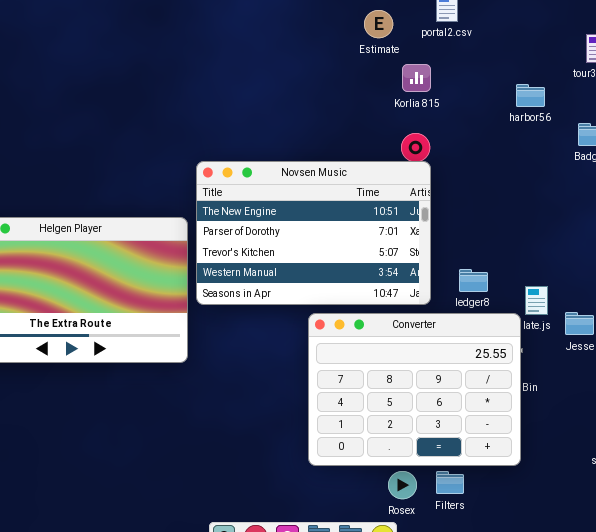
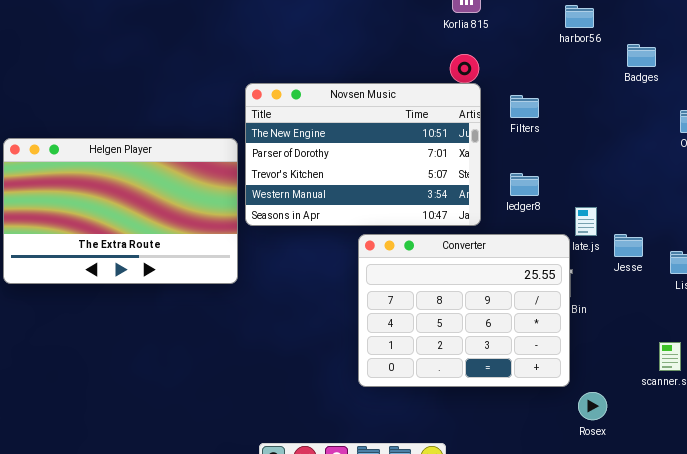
ledger8: [459,269,488,292] -> [510,173,539,196], moved
Rosex: [388,471,417,499] -> [578,392,607,420], moved
Filters: [436,471,464,494] -> [510,95,539,118], moved

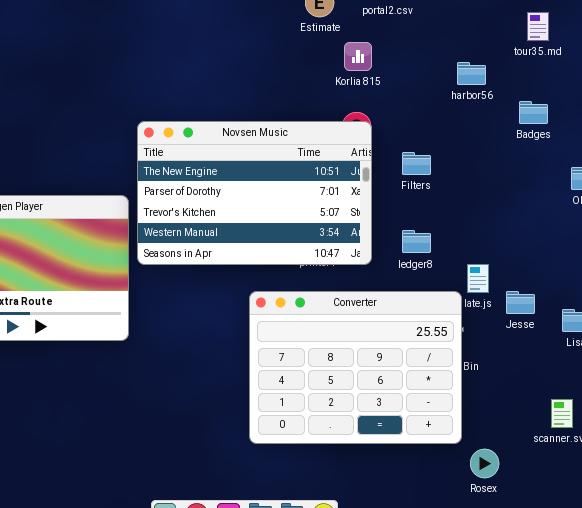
Novsen Music: [245,83,481,226] -> [137,121,372,265], moved

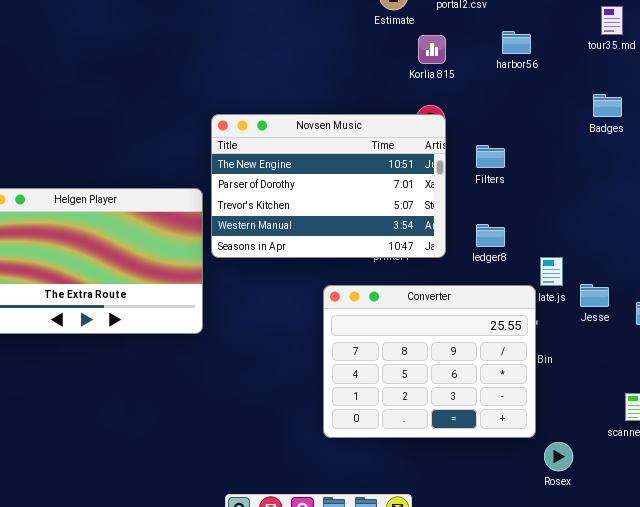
harbor56: [457,62,486,85] -> [502,31,531,54], moved

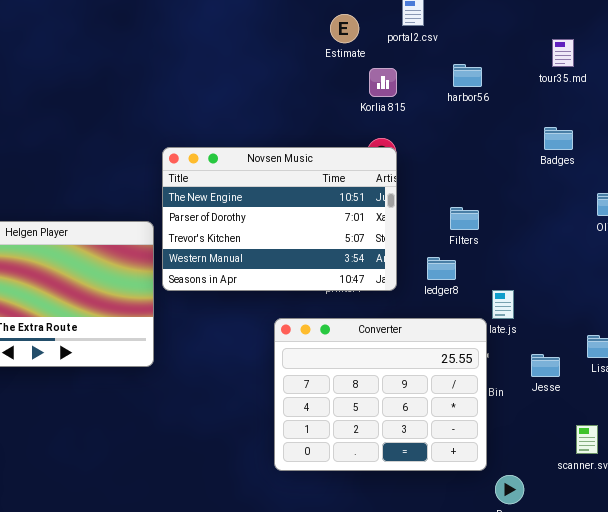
Filters: [476,145,505,168] -> [450,207,479,230], moved
Jesse: [580,284,609,307] -> [531,354,560,377], moved

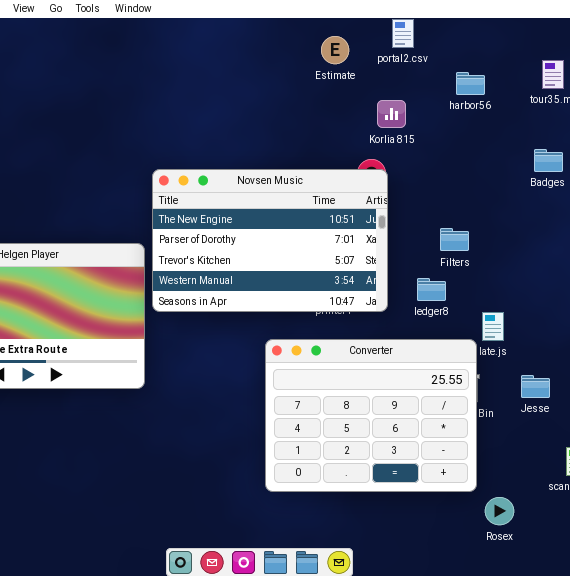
harbor56: [453,64,482,87] -> [456,72,485,95], moved
Korlia 815: [369,68,397,97] -> [377,100,406,128], moved

